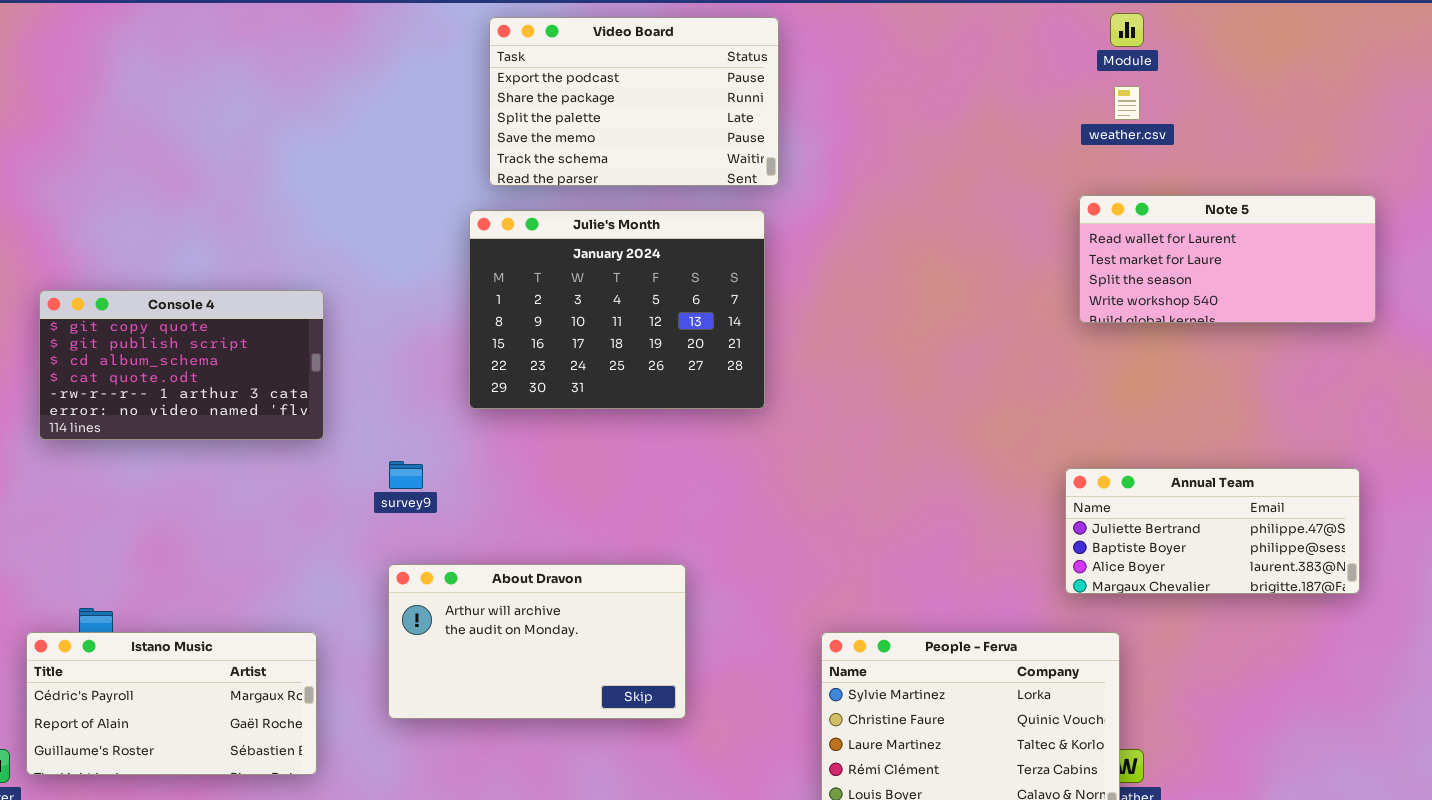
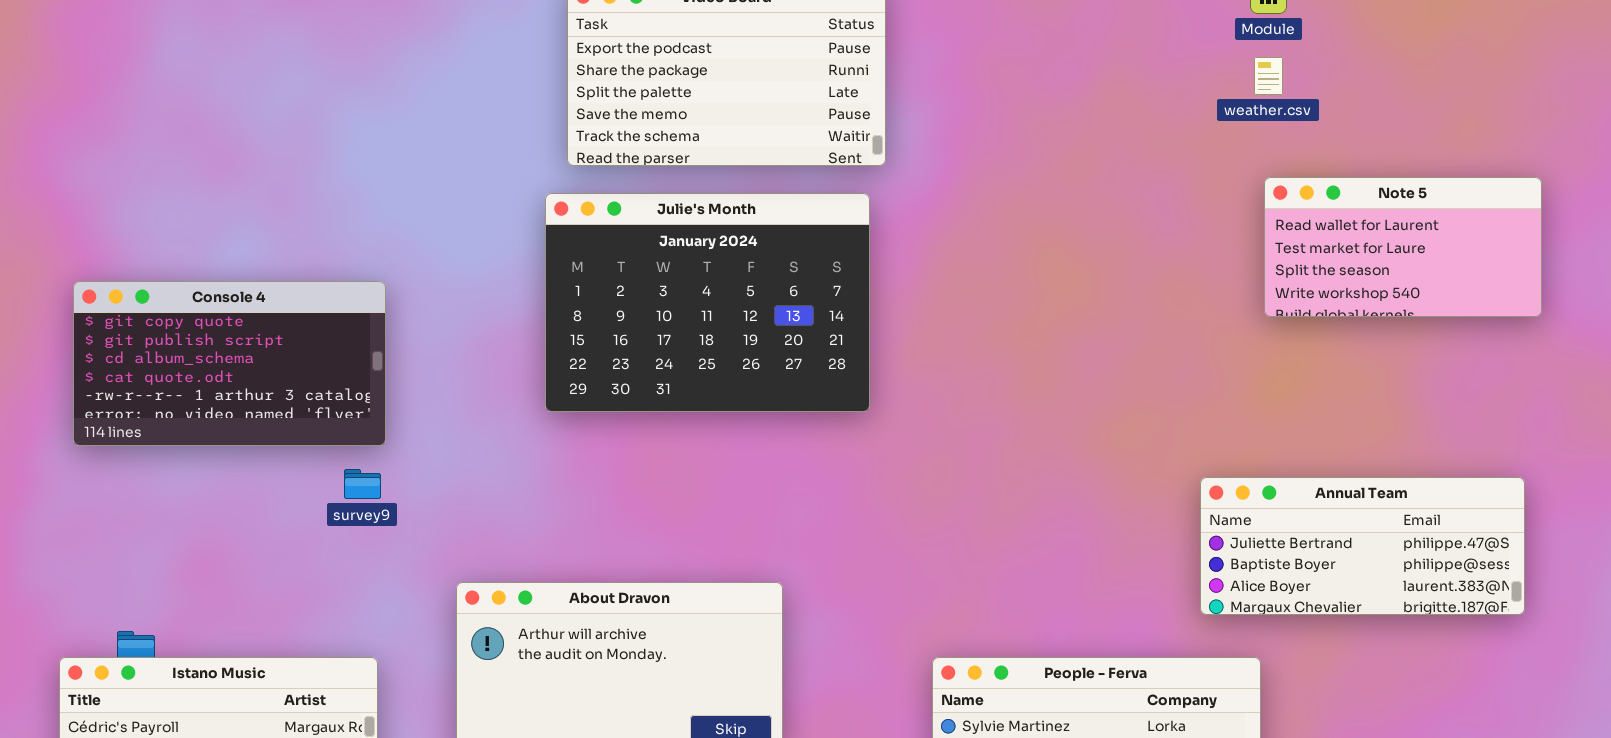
Note 5: [1079,195,1376,323] -> [1264,177,1542,317], resized
survey9: [389,461,423,489] -> [344,469,381,499], moved

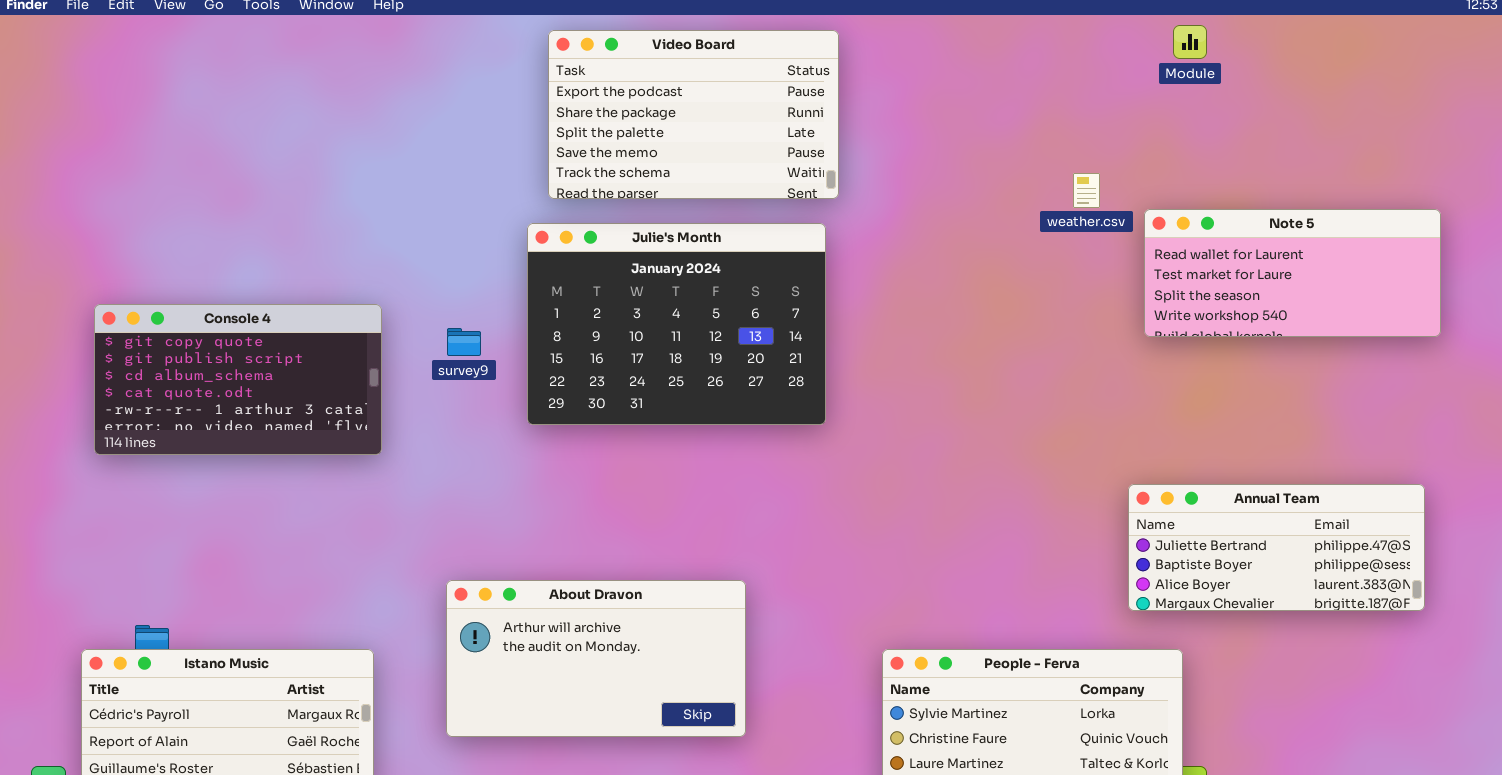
weather.csv: [1254,57,1283,95] -> [1073,173,1100,208], moved
Note 5: [1264,177,1542,317] -> [1144,209,1441,337], resized
survey9: [344,469,381,499] -> [447,328,481,356], moved

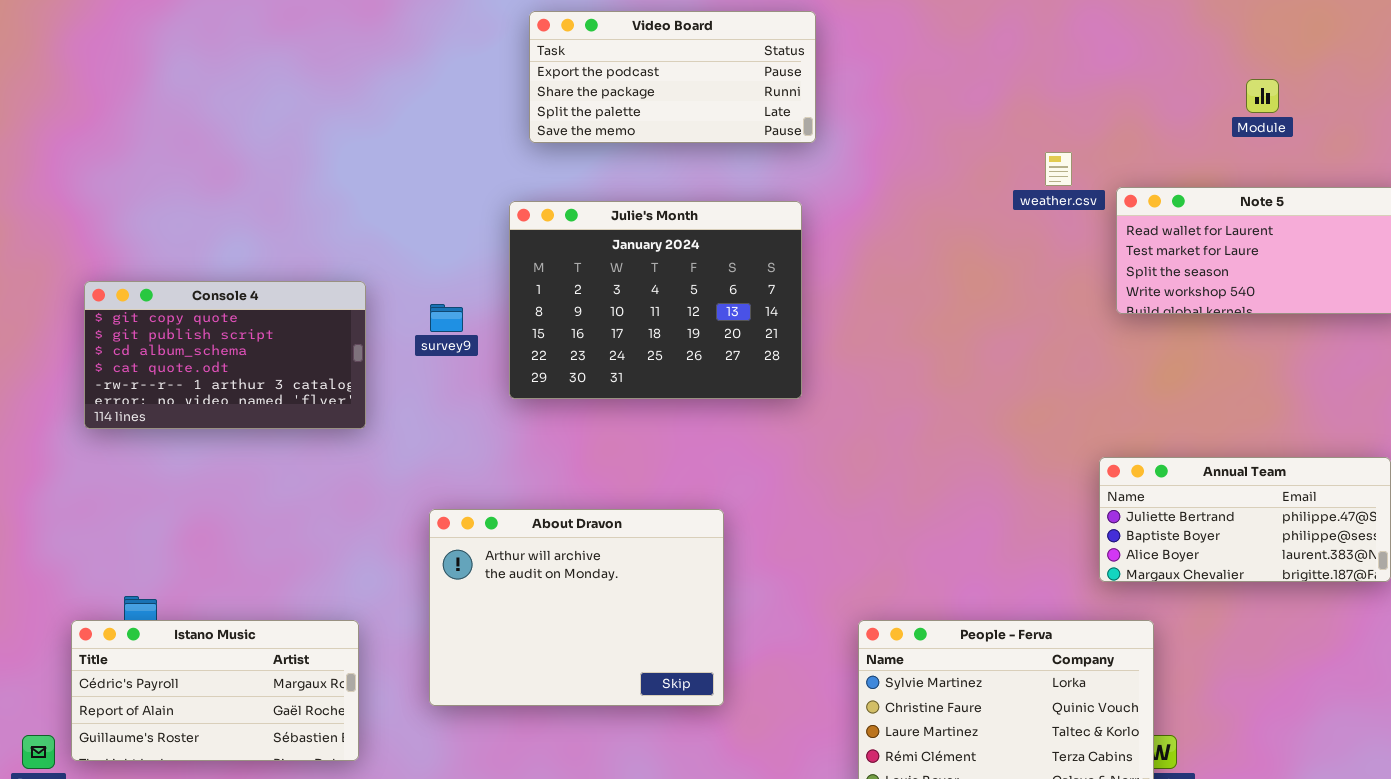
Module: [1173,25,1207,59] -> [1246,79,1279,113], moved
Video Board: [548,30,839,199] -> [529,11,816,143], resized
About Dravon: [446,580,746,737] -> [429,509,724,706], resized

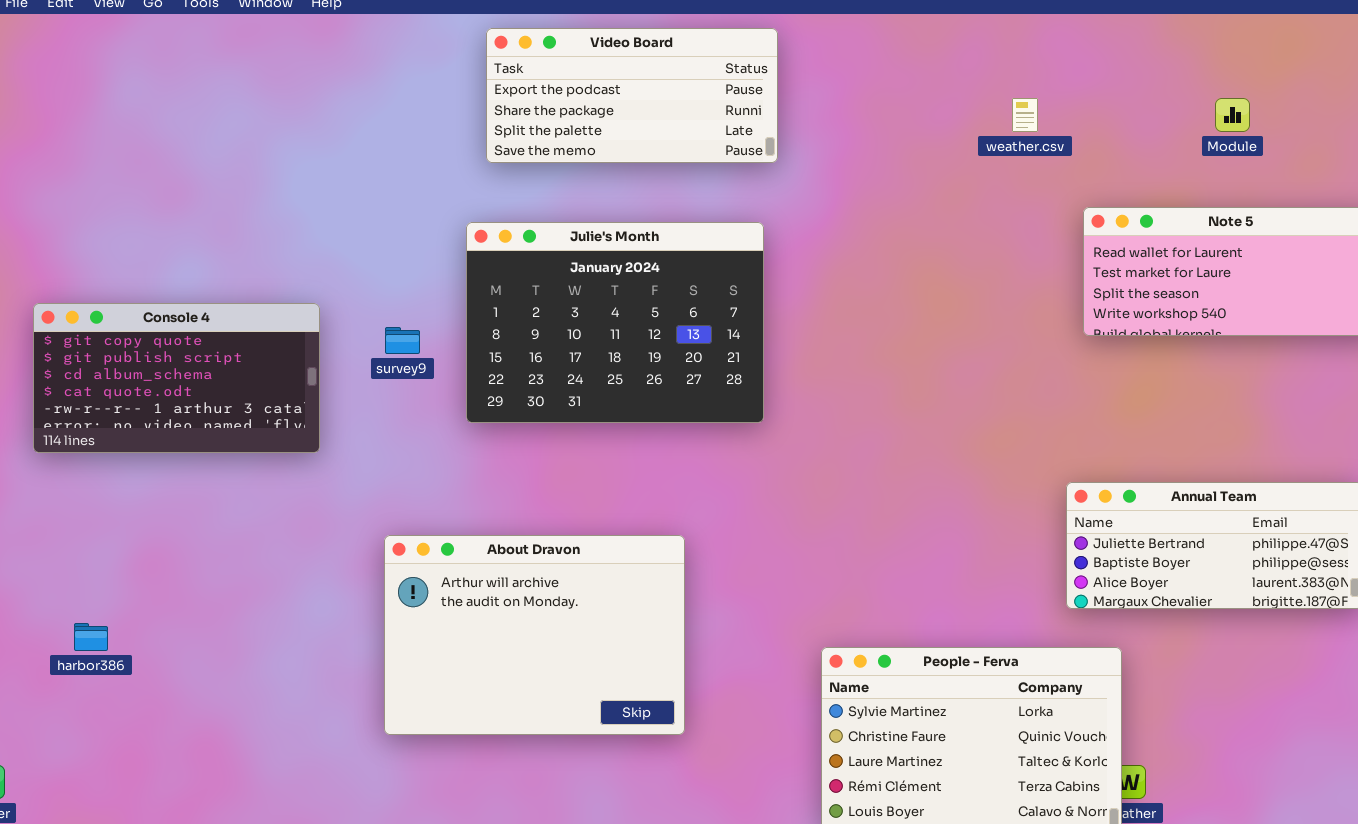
weather.csv: [1045,152,1072,186] -> [1012,98,1038,132], moved
Istano Music: [71,620,359,761] -> none, closed

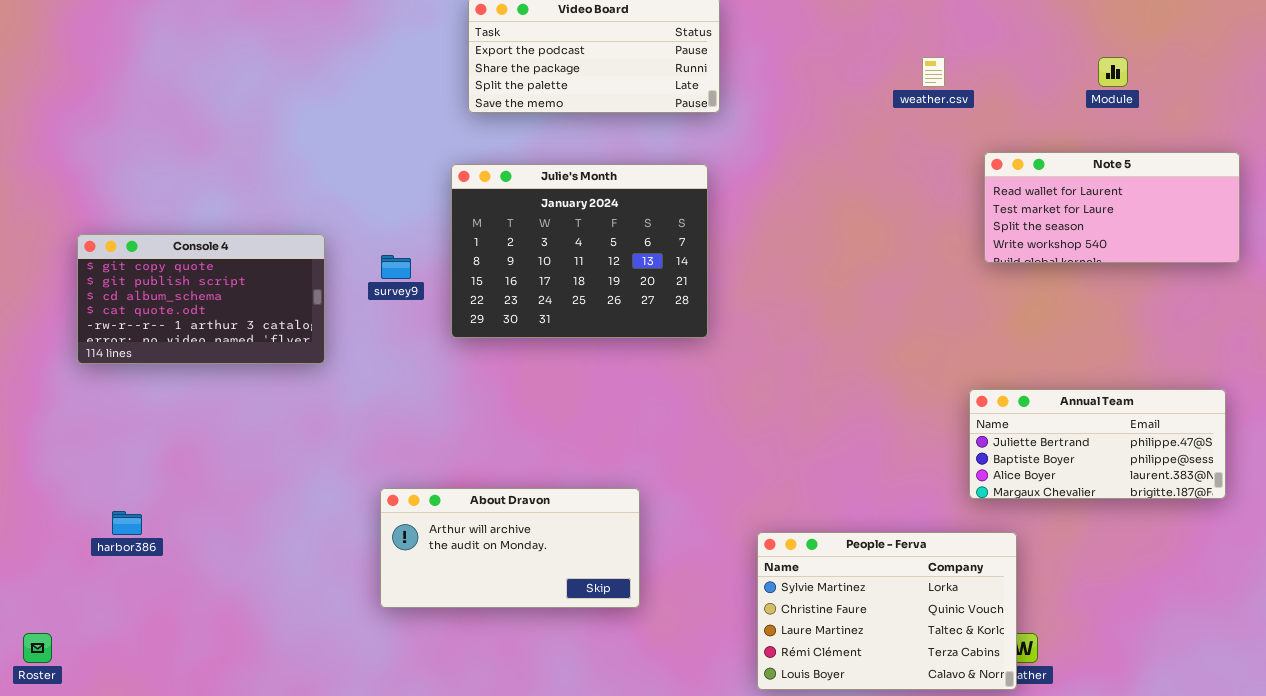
About Dravon: [384,535,685,735] -> [380,488,640,608], resized

